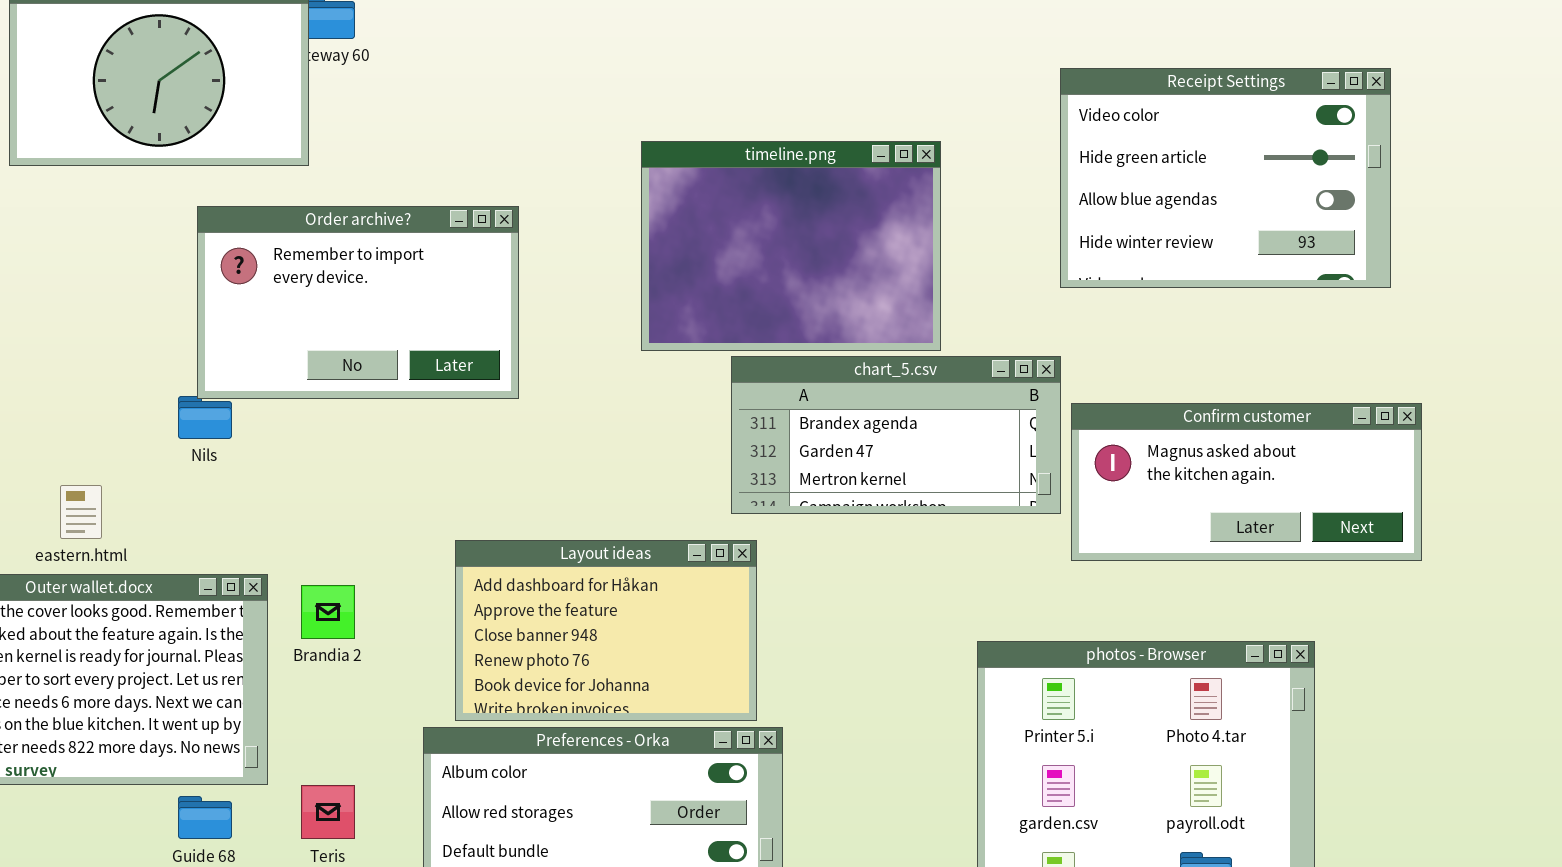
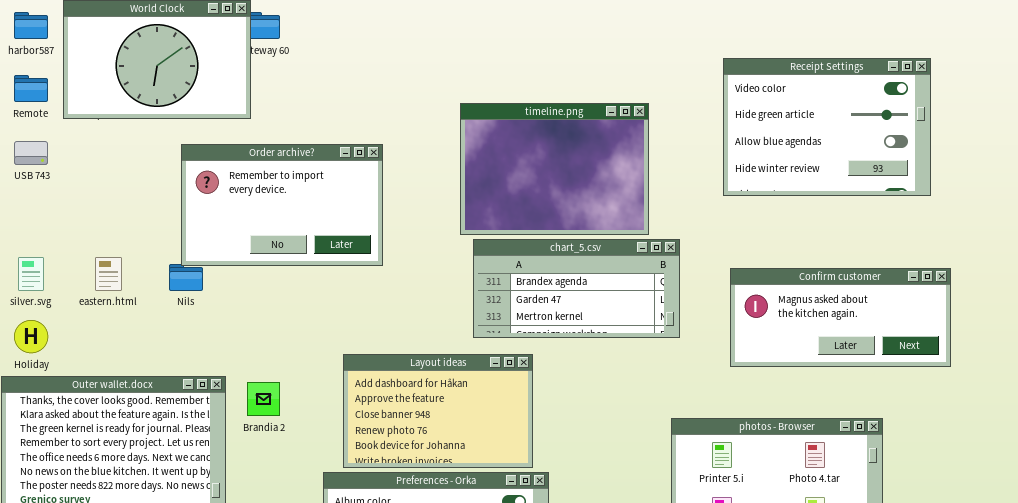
chart_5.csv: [731,356,1061,514] -> [473,239,680,338], moved
eastern.html: [60,485,102,539] -> [95,257,122,291], moved

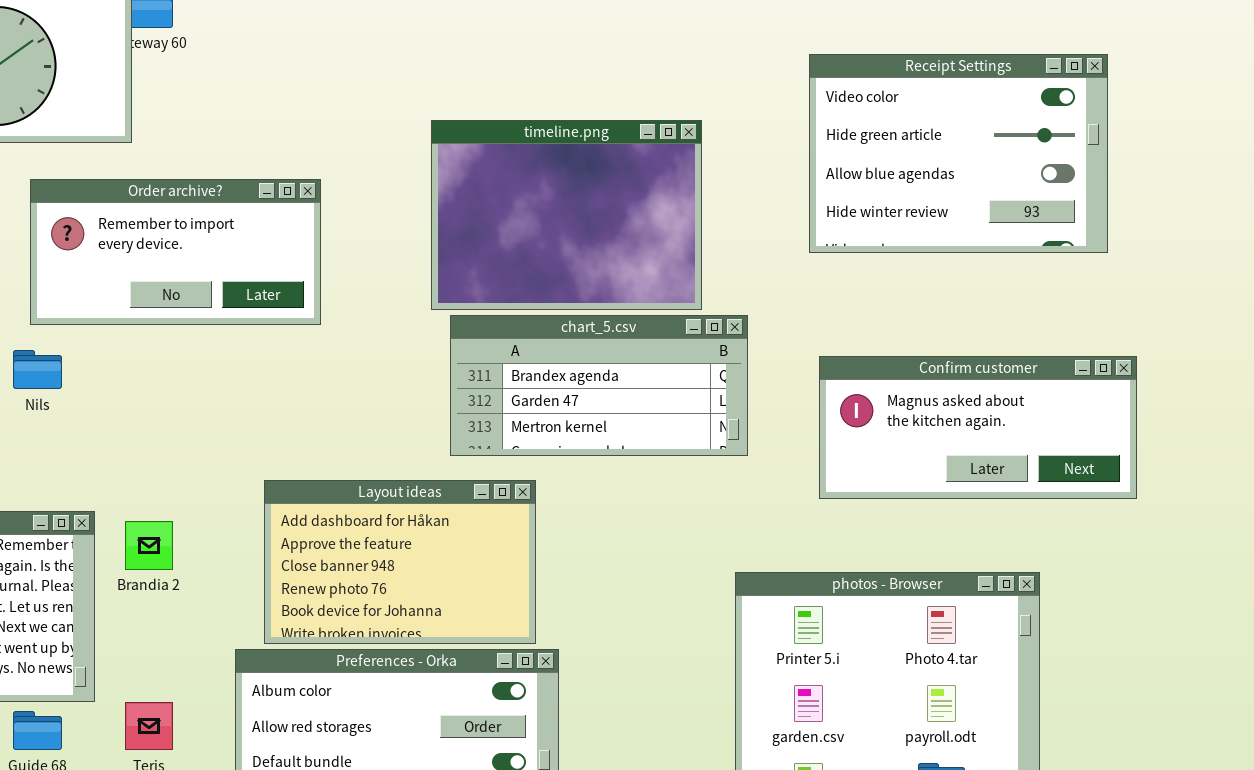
Order archive?: [181,144,383,266] -> [30,179,321,325], resized

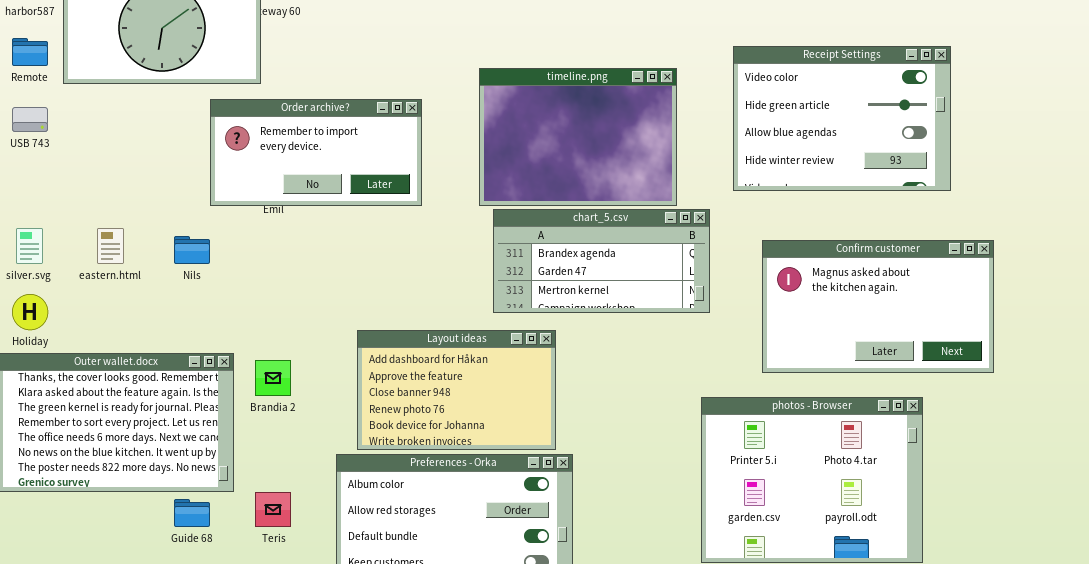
Receipt Settings: [809,54,1108,253] -> [733,46,951,191], moved
Order archive?: [30,179,321,325] -> [210,99,422,206], moved
Confirm customer: [819,356,1137,499] -> [762,240,994,373], resized

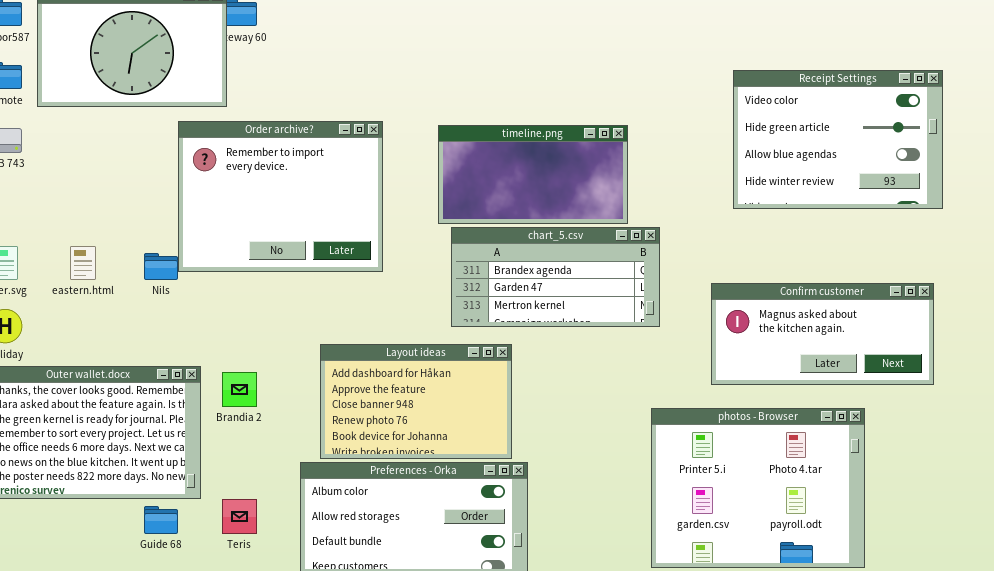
Receipt Settings: [733,46,951,191] -> [733,70,943,209], moved
timeline.png: [479,68,677,206] -> [438,125,628,224], resized
Order archive?: [210,99,422,206] -> [178,121,383,272], resized
Confirm customer: [762,240,994,373] -> [711,283,934,385], resized

